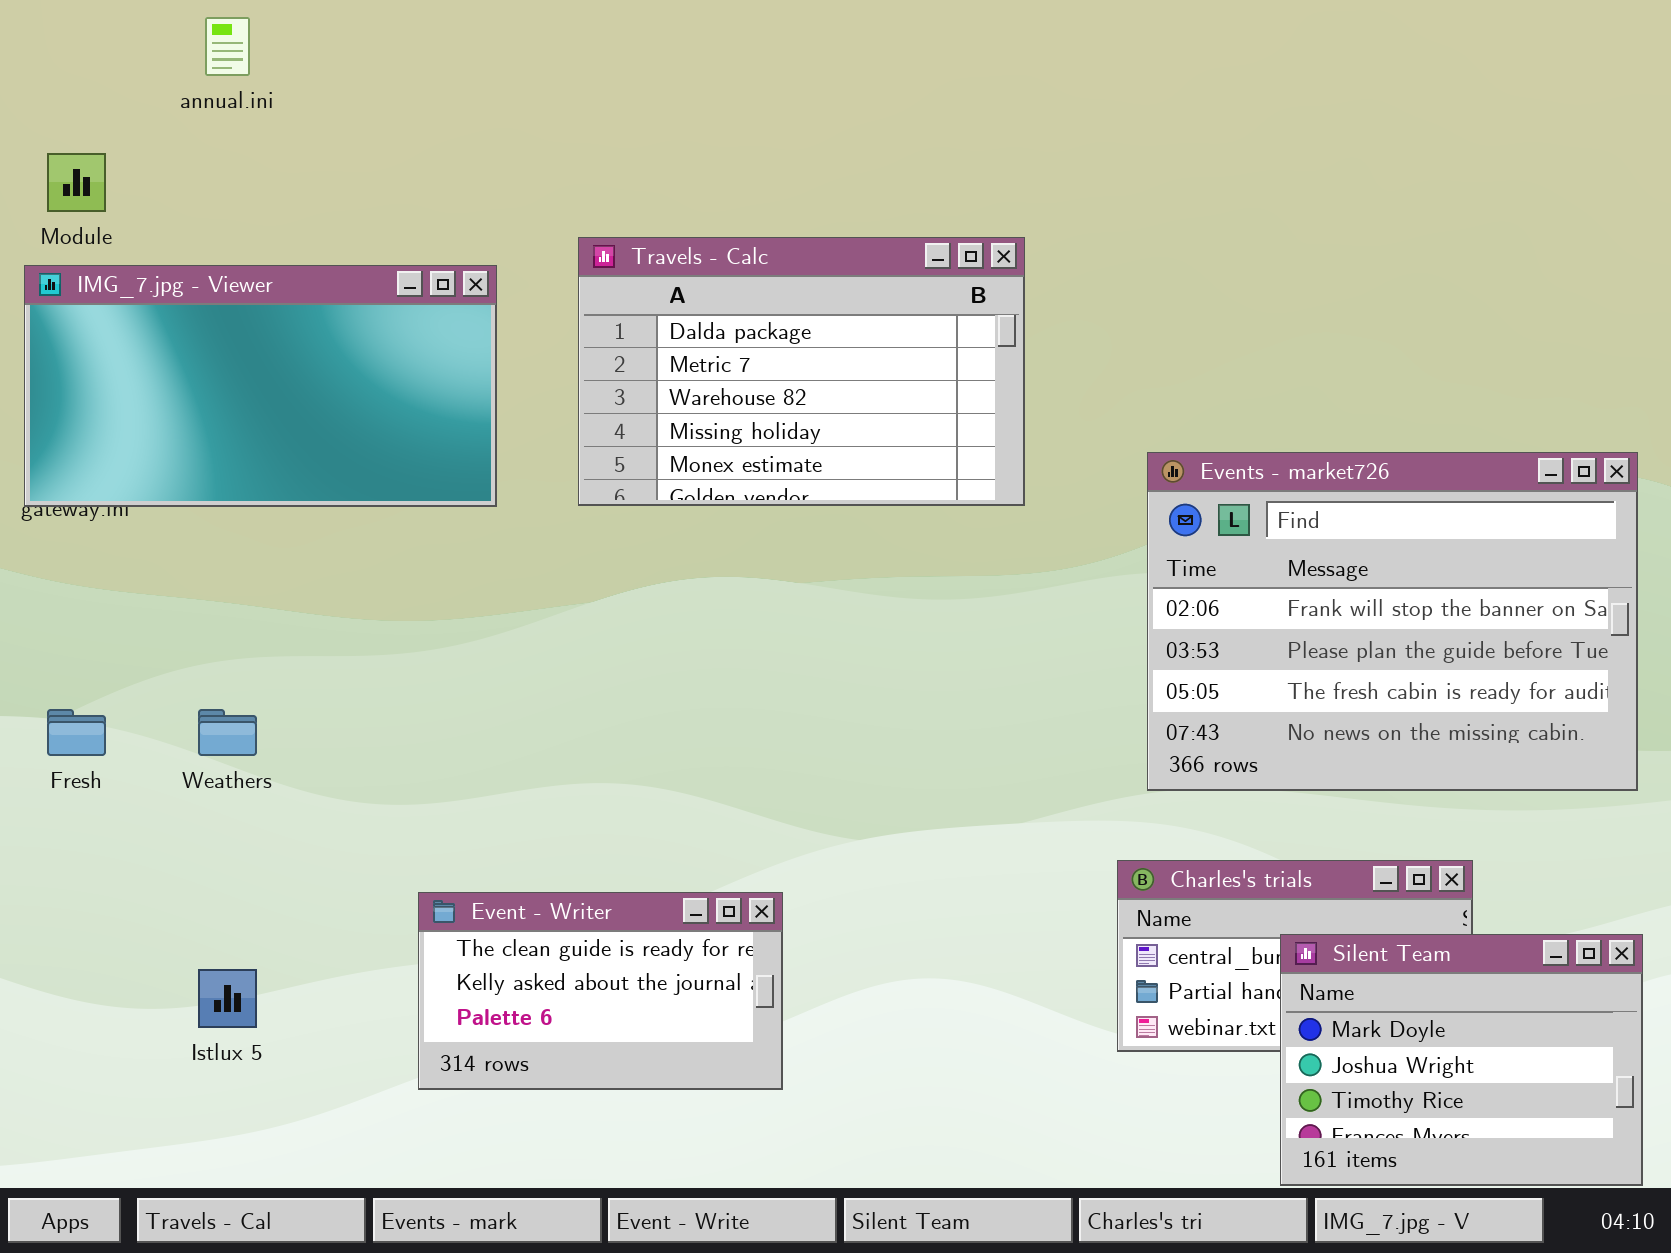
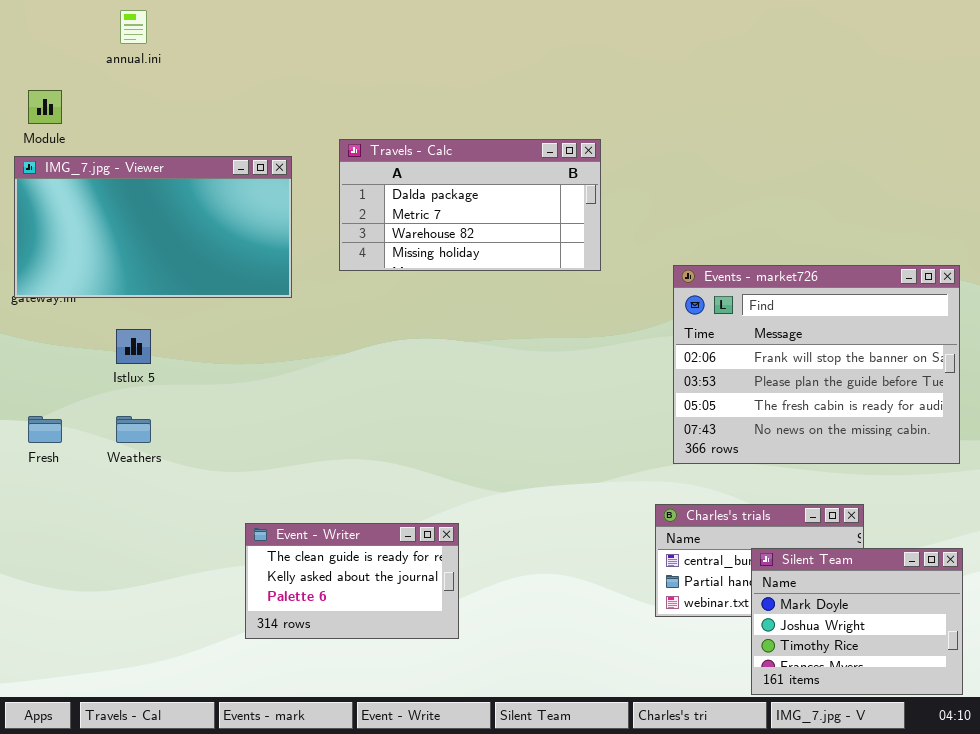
Travels - Calc: [578,237,1025,506] -> [339,139,601,271], resized
Istlux 5: [198,969,257,1028] -> [116,329,151,364], moved

